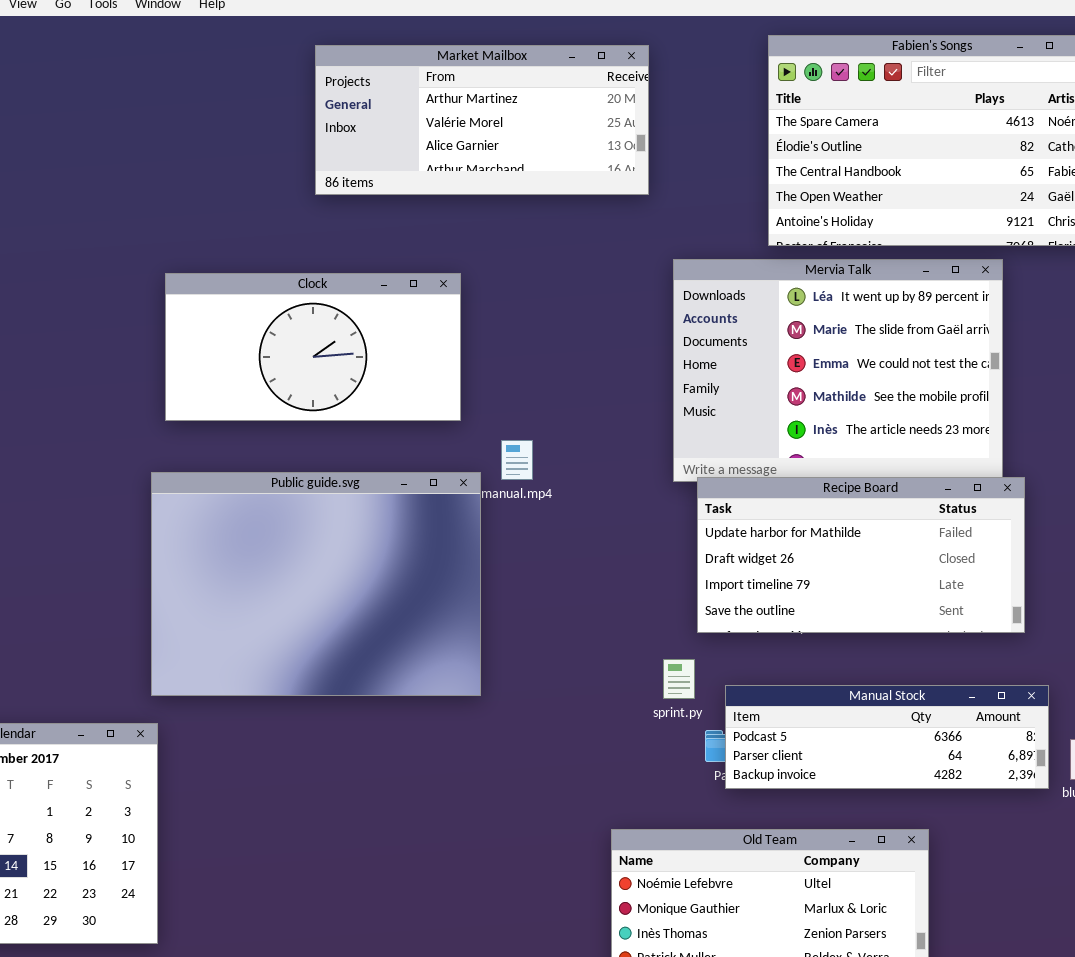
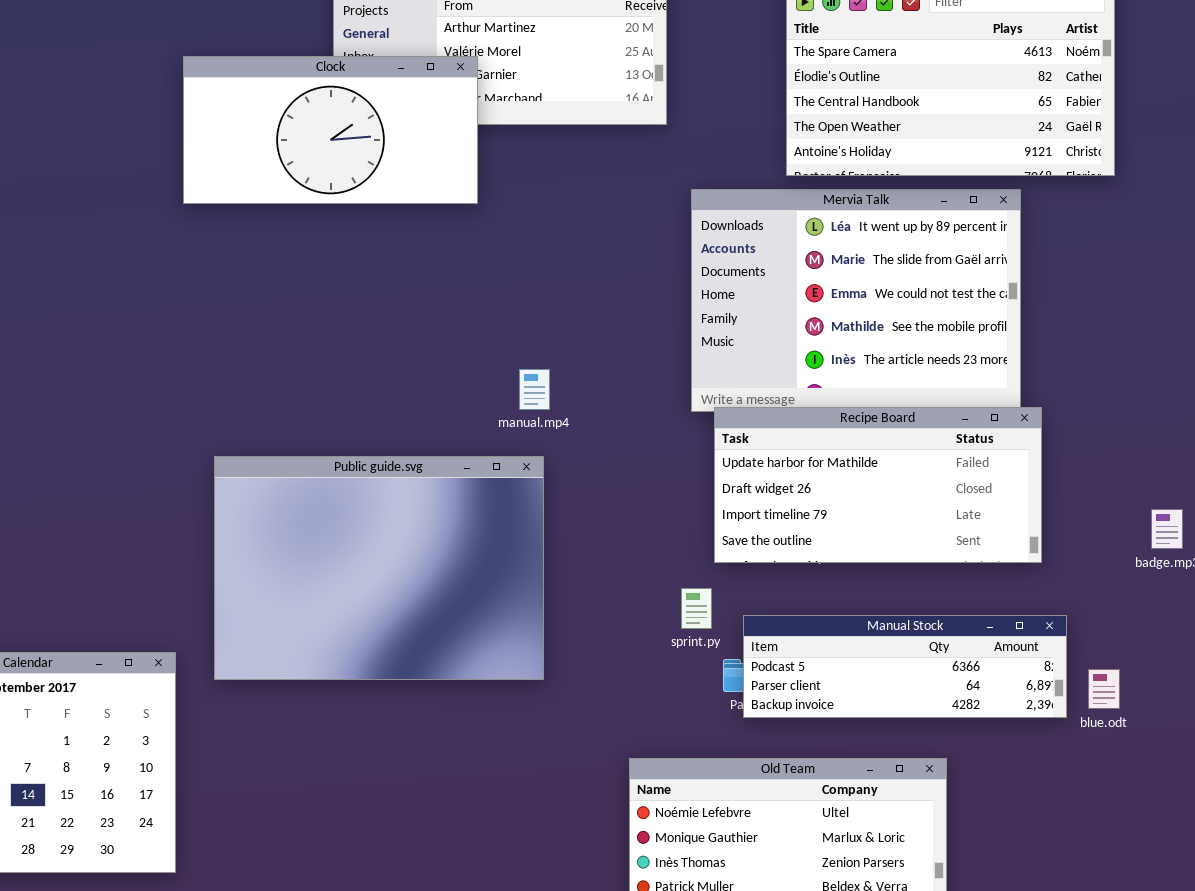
Clock: [165,273,461,421] -> [183,56,478,204], moved
Public guide.svg: [151,472,481,696] -> [214,456,544,680], moved

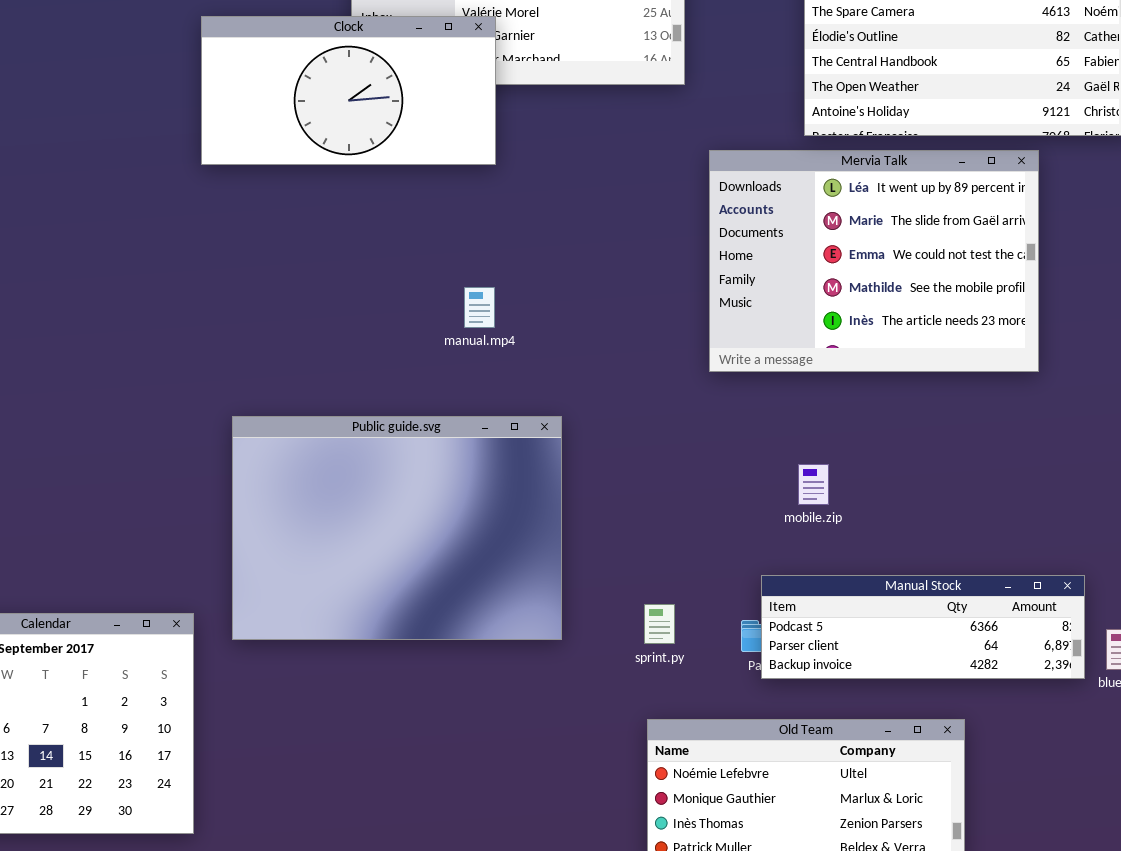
manual.mp4: [519,369,550,410] -> [464,287,495,328], moved
Recipe Board: [714,407,1042,563] -> none, closed
sprint.py: [681,588,712,629] -> [644,604,675,644], moved

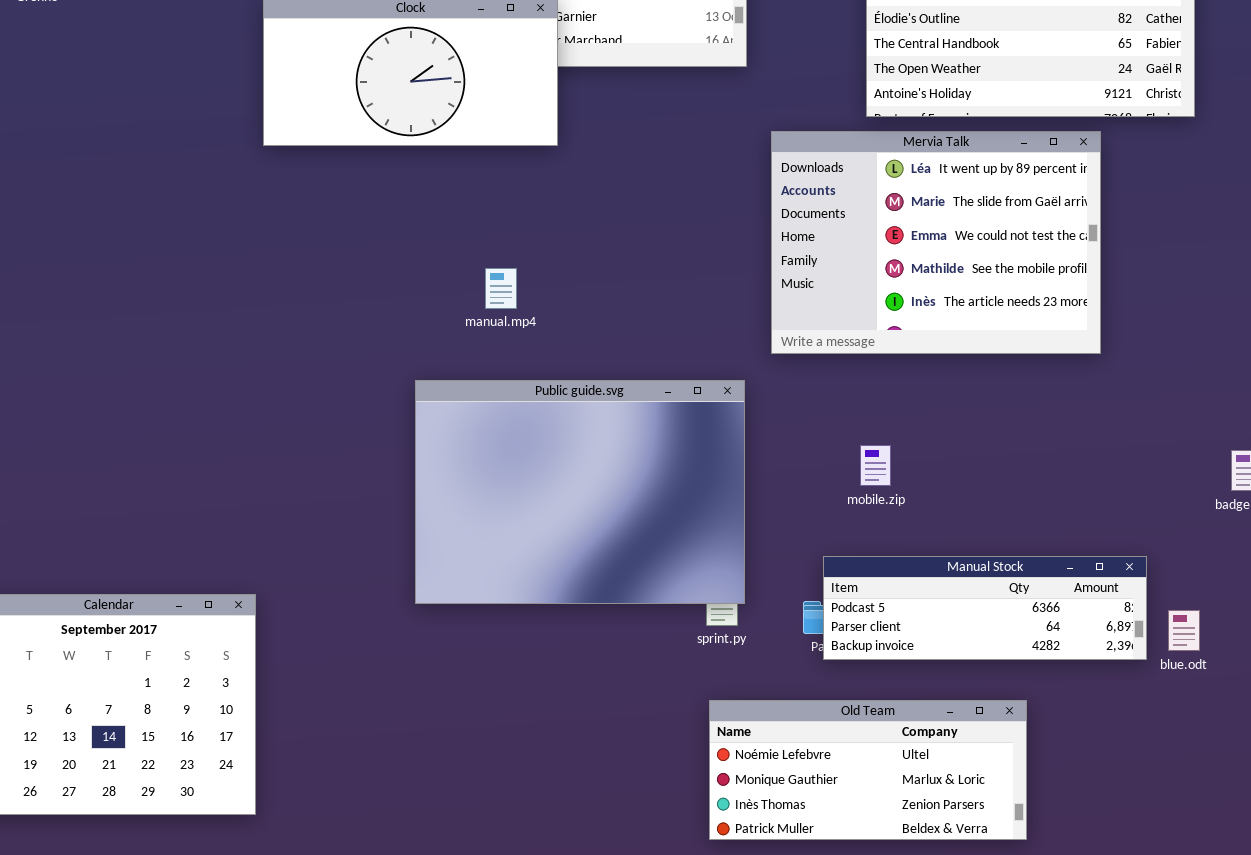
manual.mp4: [464,287,495,328] -> [485,268,517,309], moved
Public guide.svg: [232,416,562,640] -> [415,380,745,604], moved

